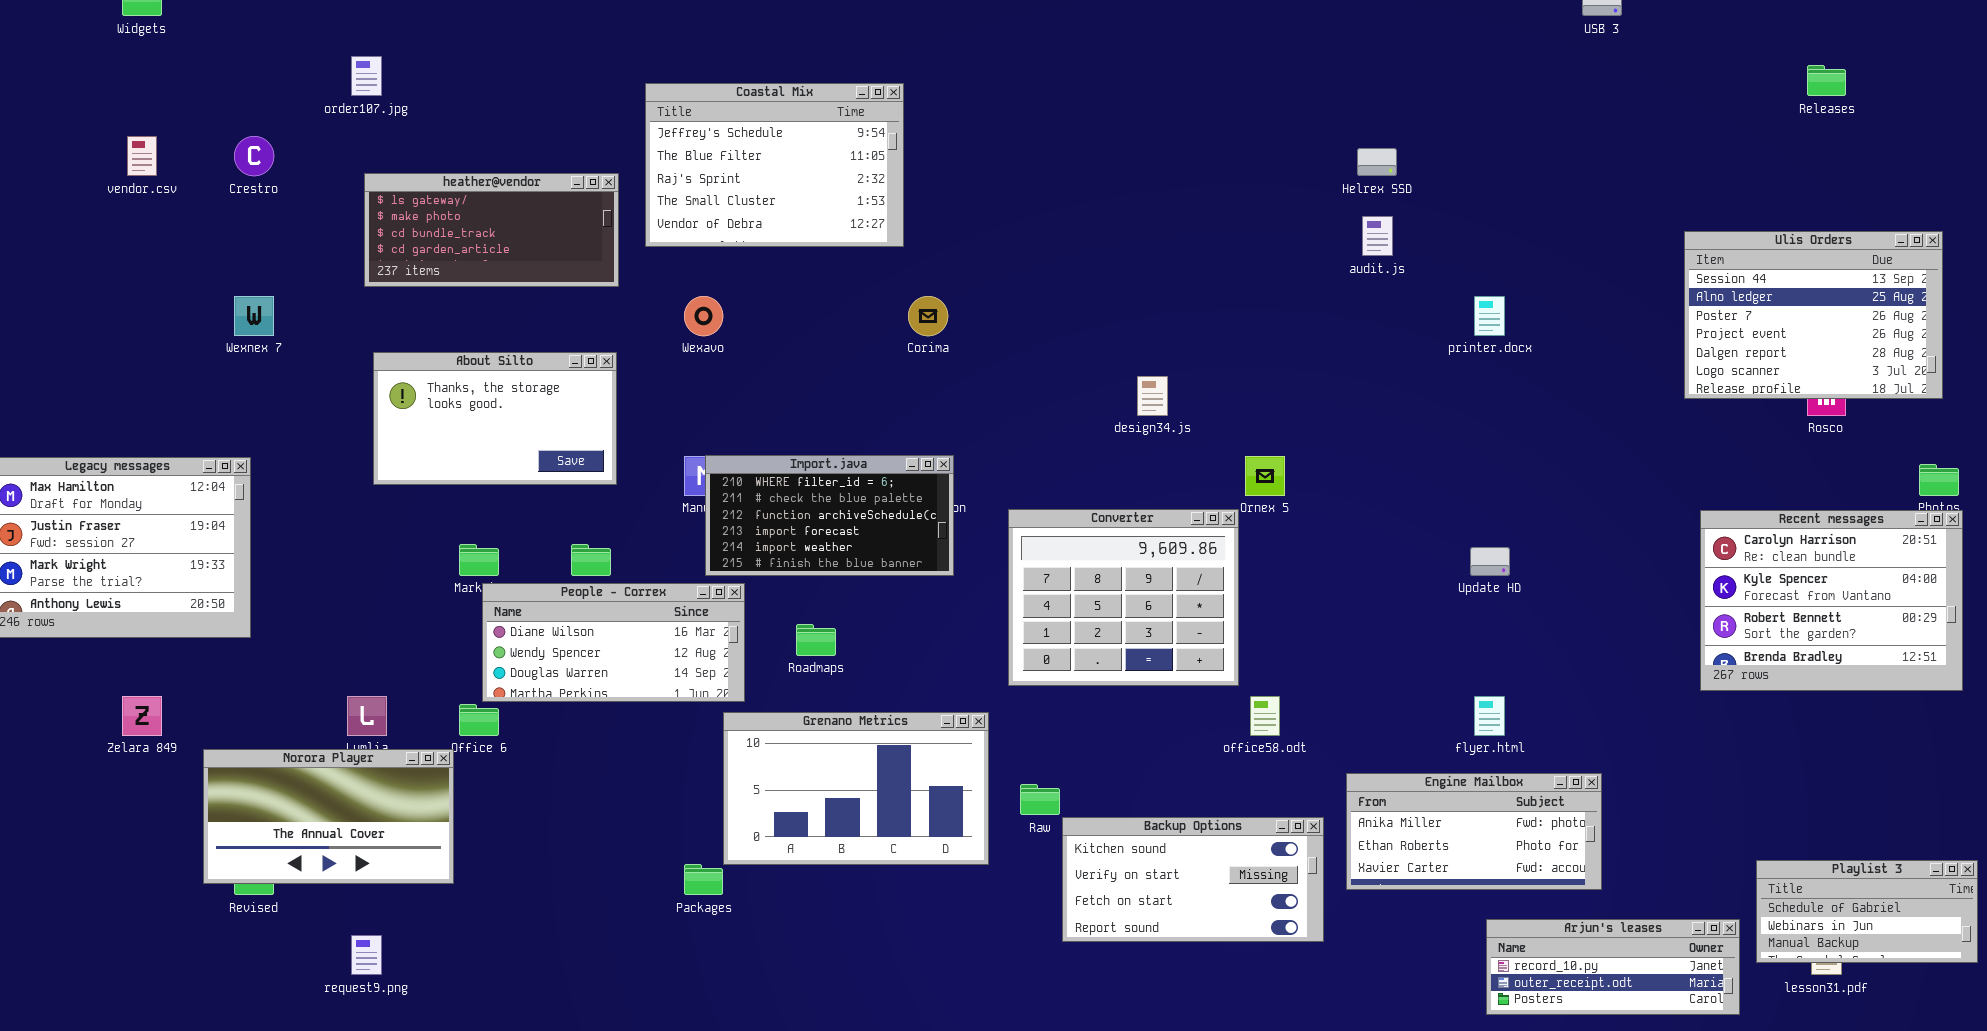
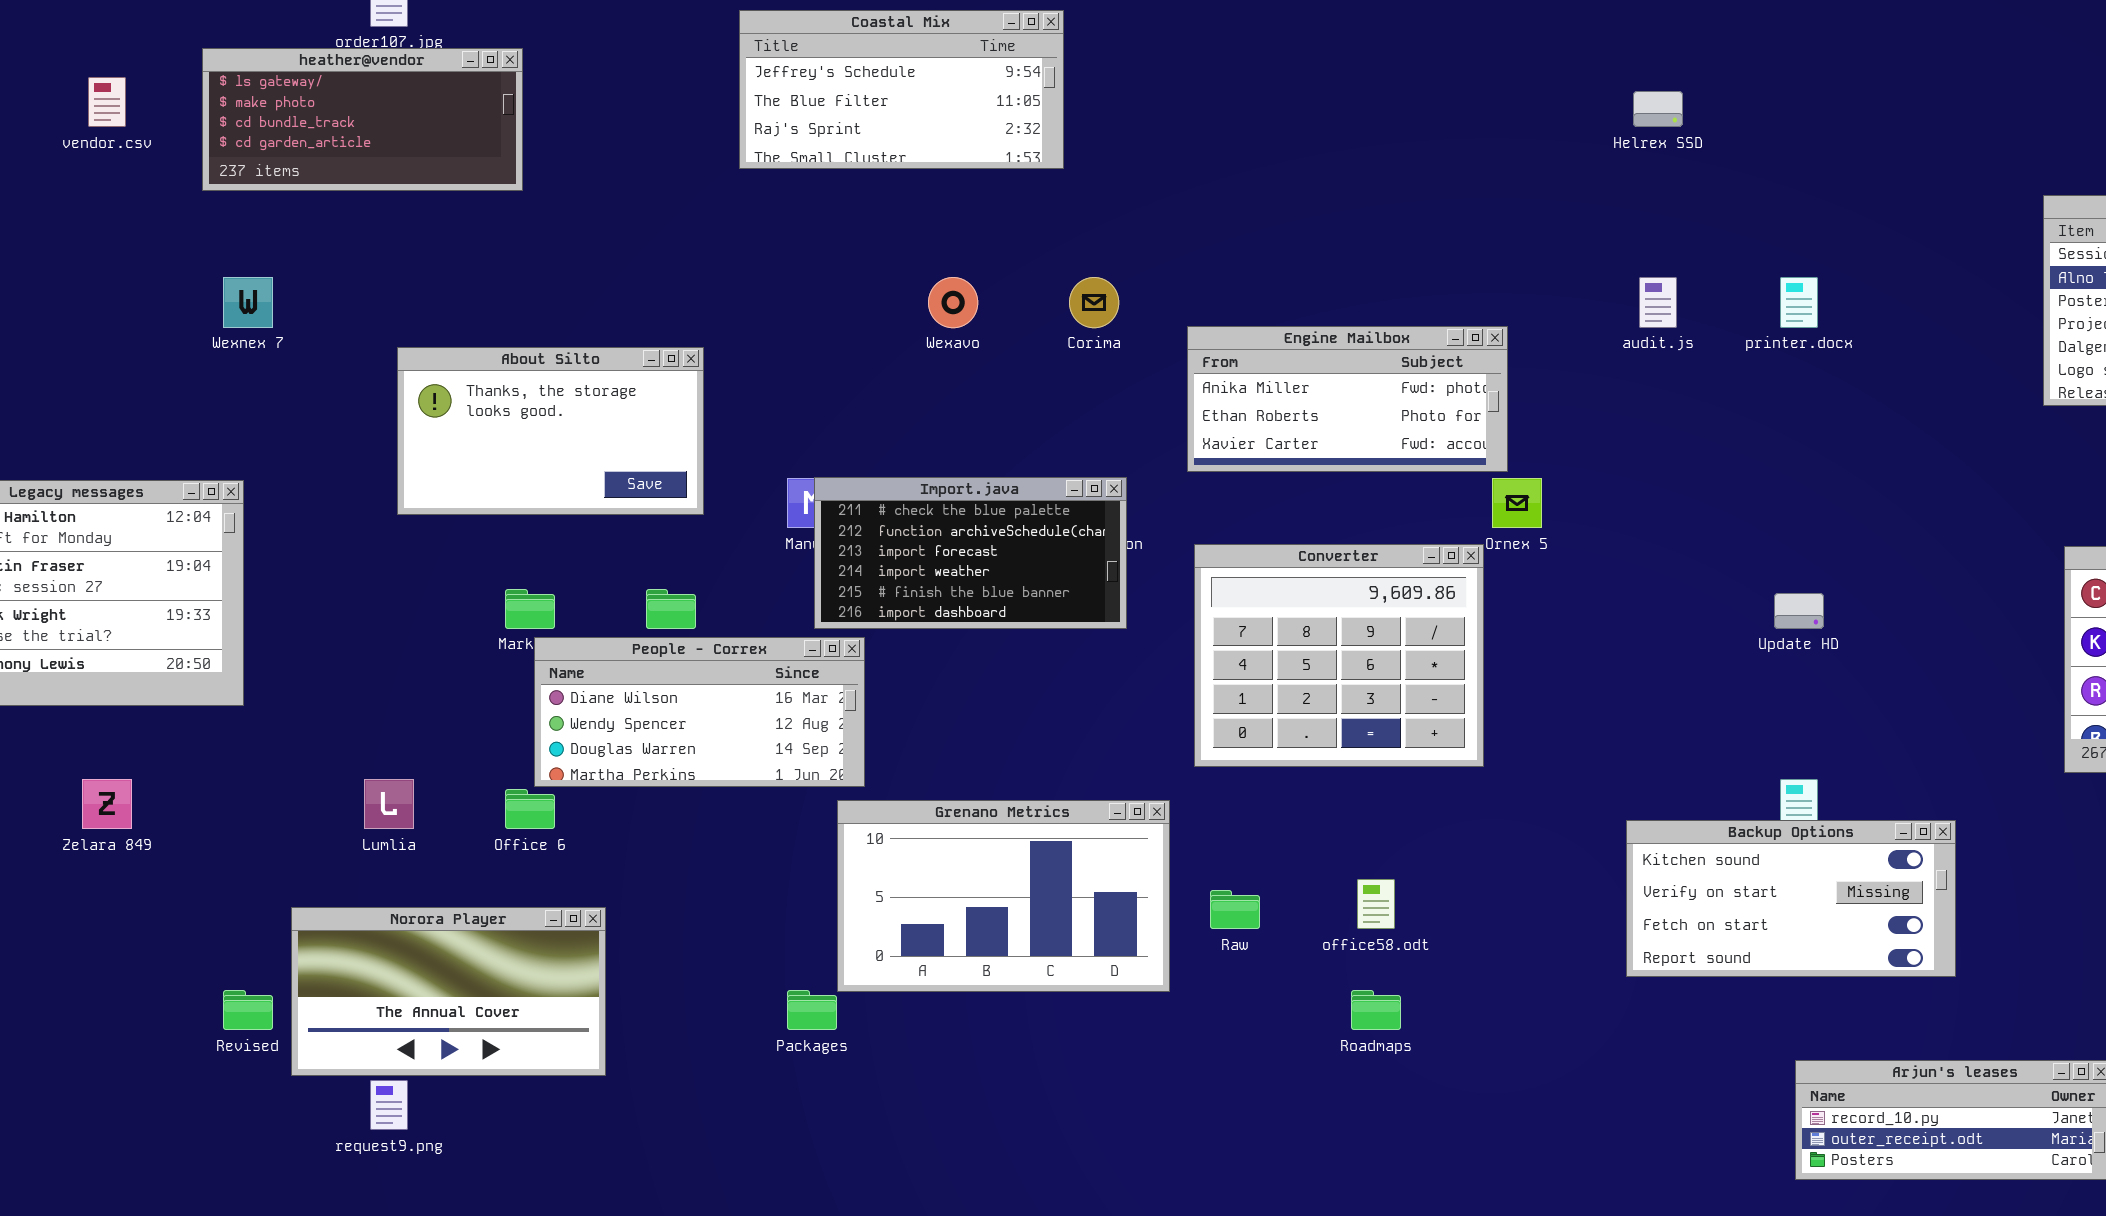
Coastal Mix: [645,83,904,247] -> [739,10,1064,169], resized
heather@vendor: [364,173,619,287] -> [202,48,523,191], moved
audit.js: [1362,216,1393,256] -> [1639,277,1677,328], moved
Wexavo: [684,296,723,336] -> [928,277,978,328], moved
Import.java: [705,455,954,576] -> [814,477,1127,629], scrolled down 1 row
Roadmaps: [796,624,836,656] -> [1351,990,1401,1030], moved
office58.odt: [1250,696,1280,736] -> [1357,879,1395,929], moved
Norora Player: [203,749,454,884] -> [291,907,606,1076], moved
Engine Mailbox: [1346,773,1602,890] -> [1187,326,1508,472], moved
Backup Options: [1062,817,1324,942] -> [1626,820,1956,977], moved

